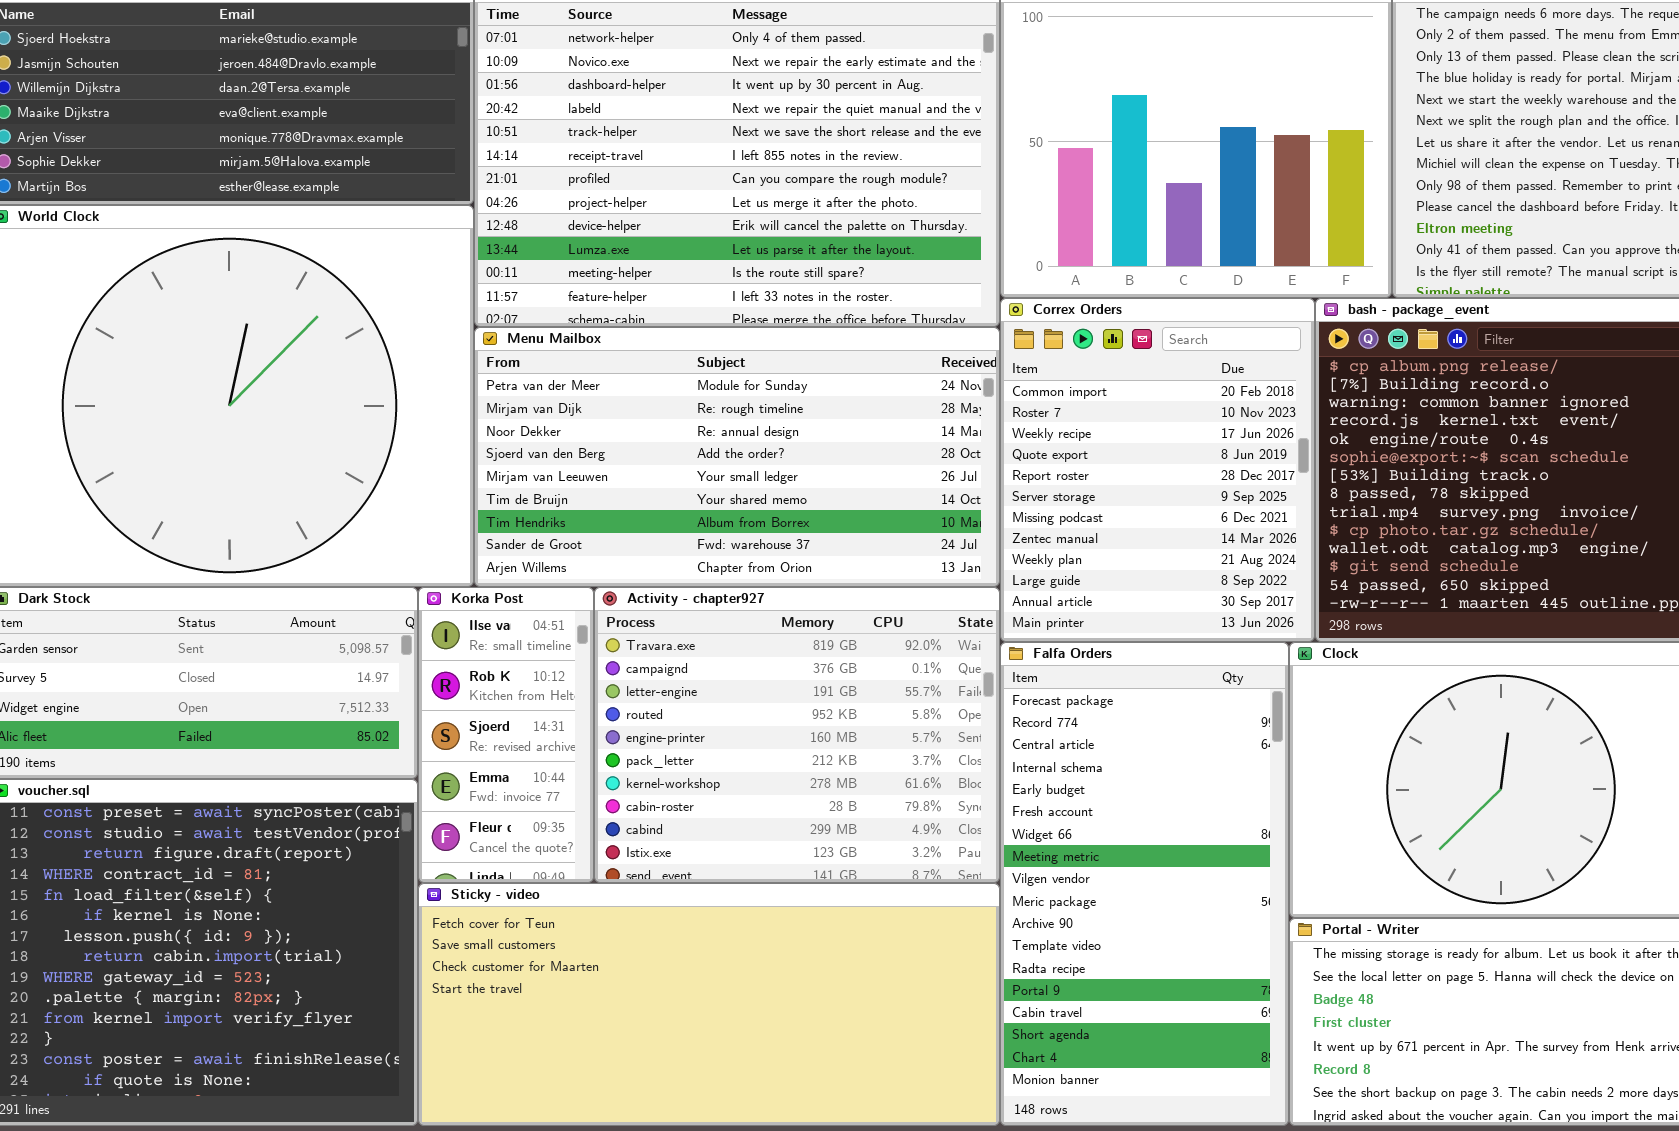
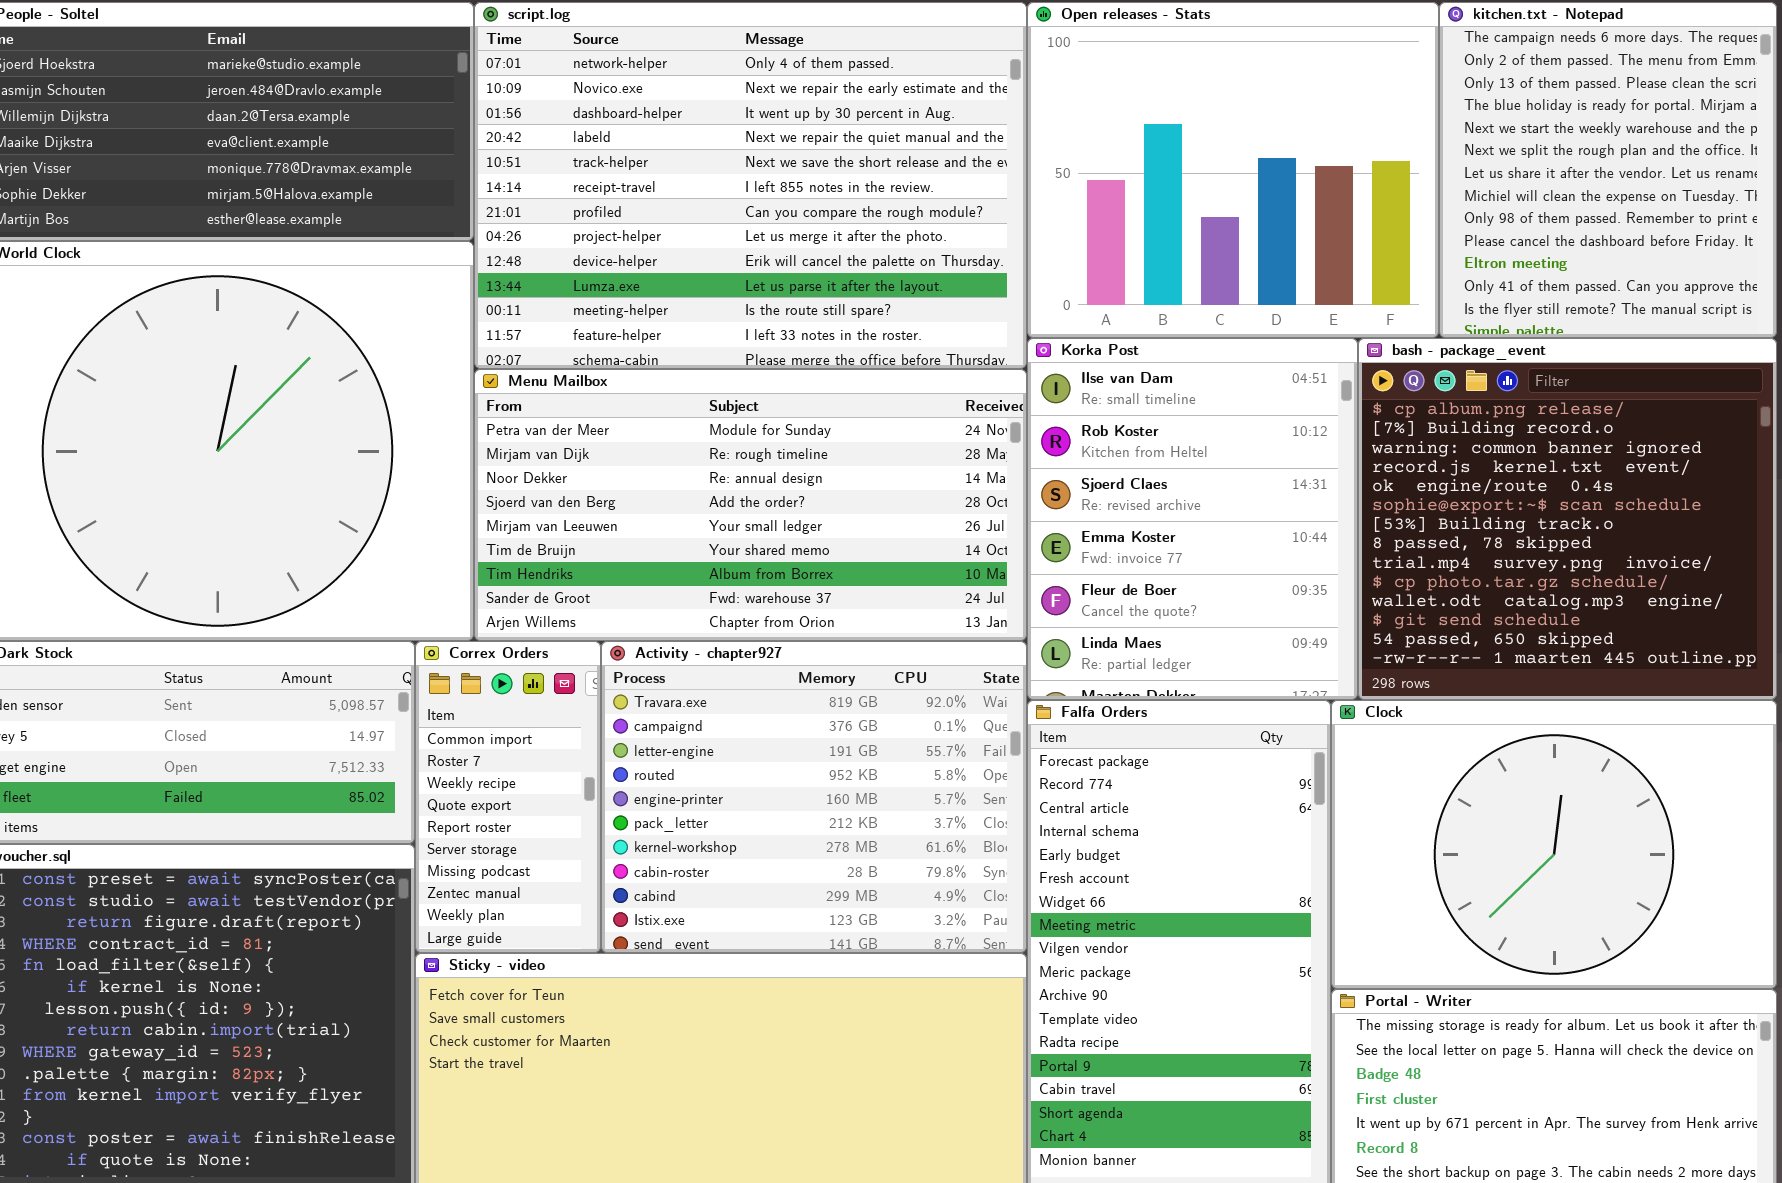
Correx Orders: [1000,298,1315,642] -> [415,641,601,953], moved, resized
Korka Post: [418,587,594,883] -> [1027,338,1358,700], moved, resized

